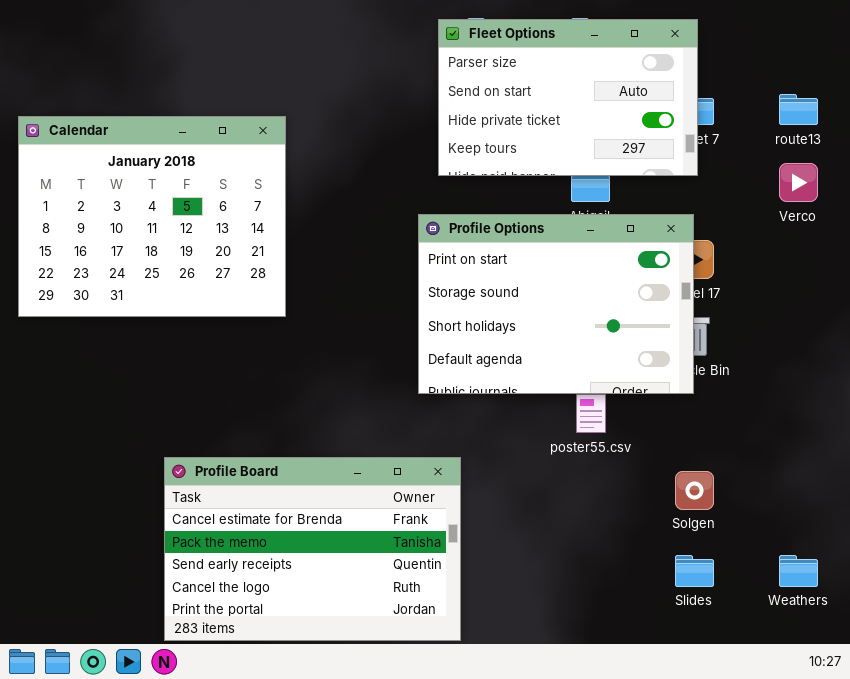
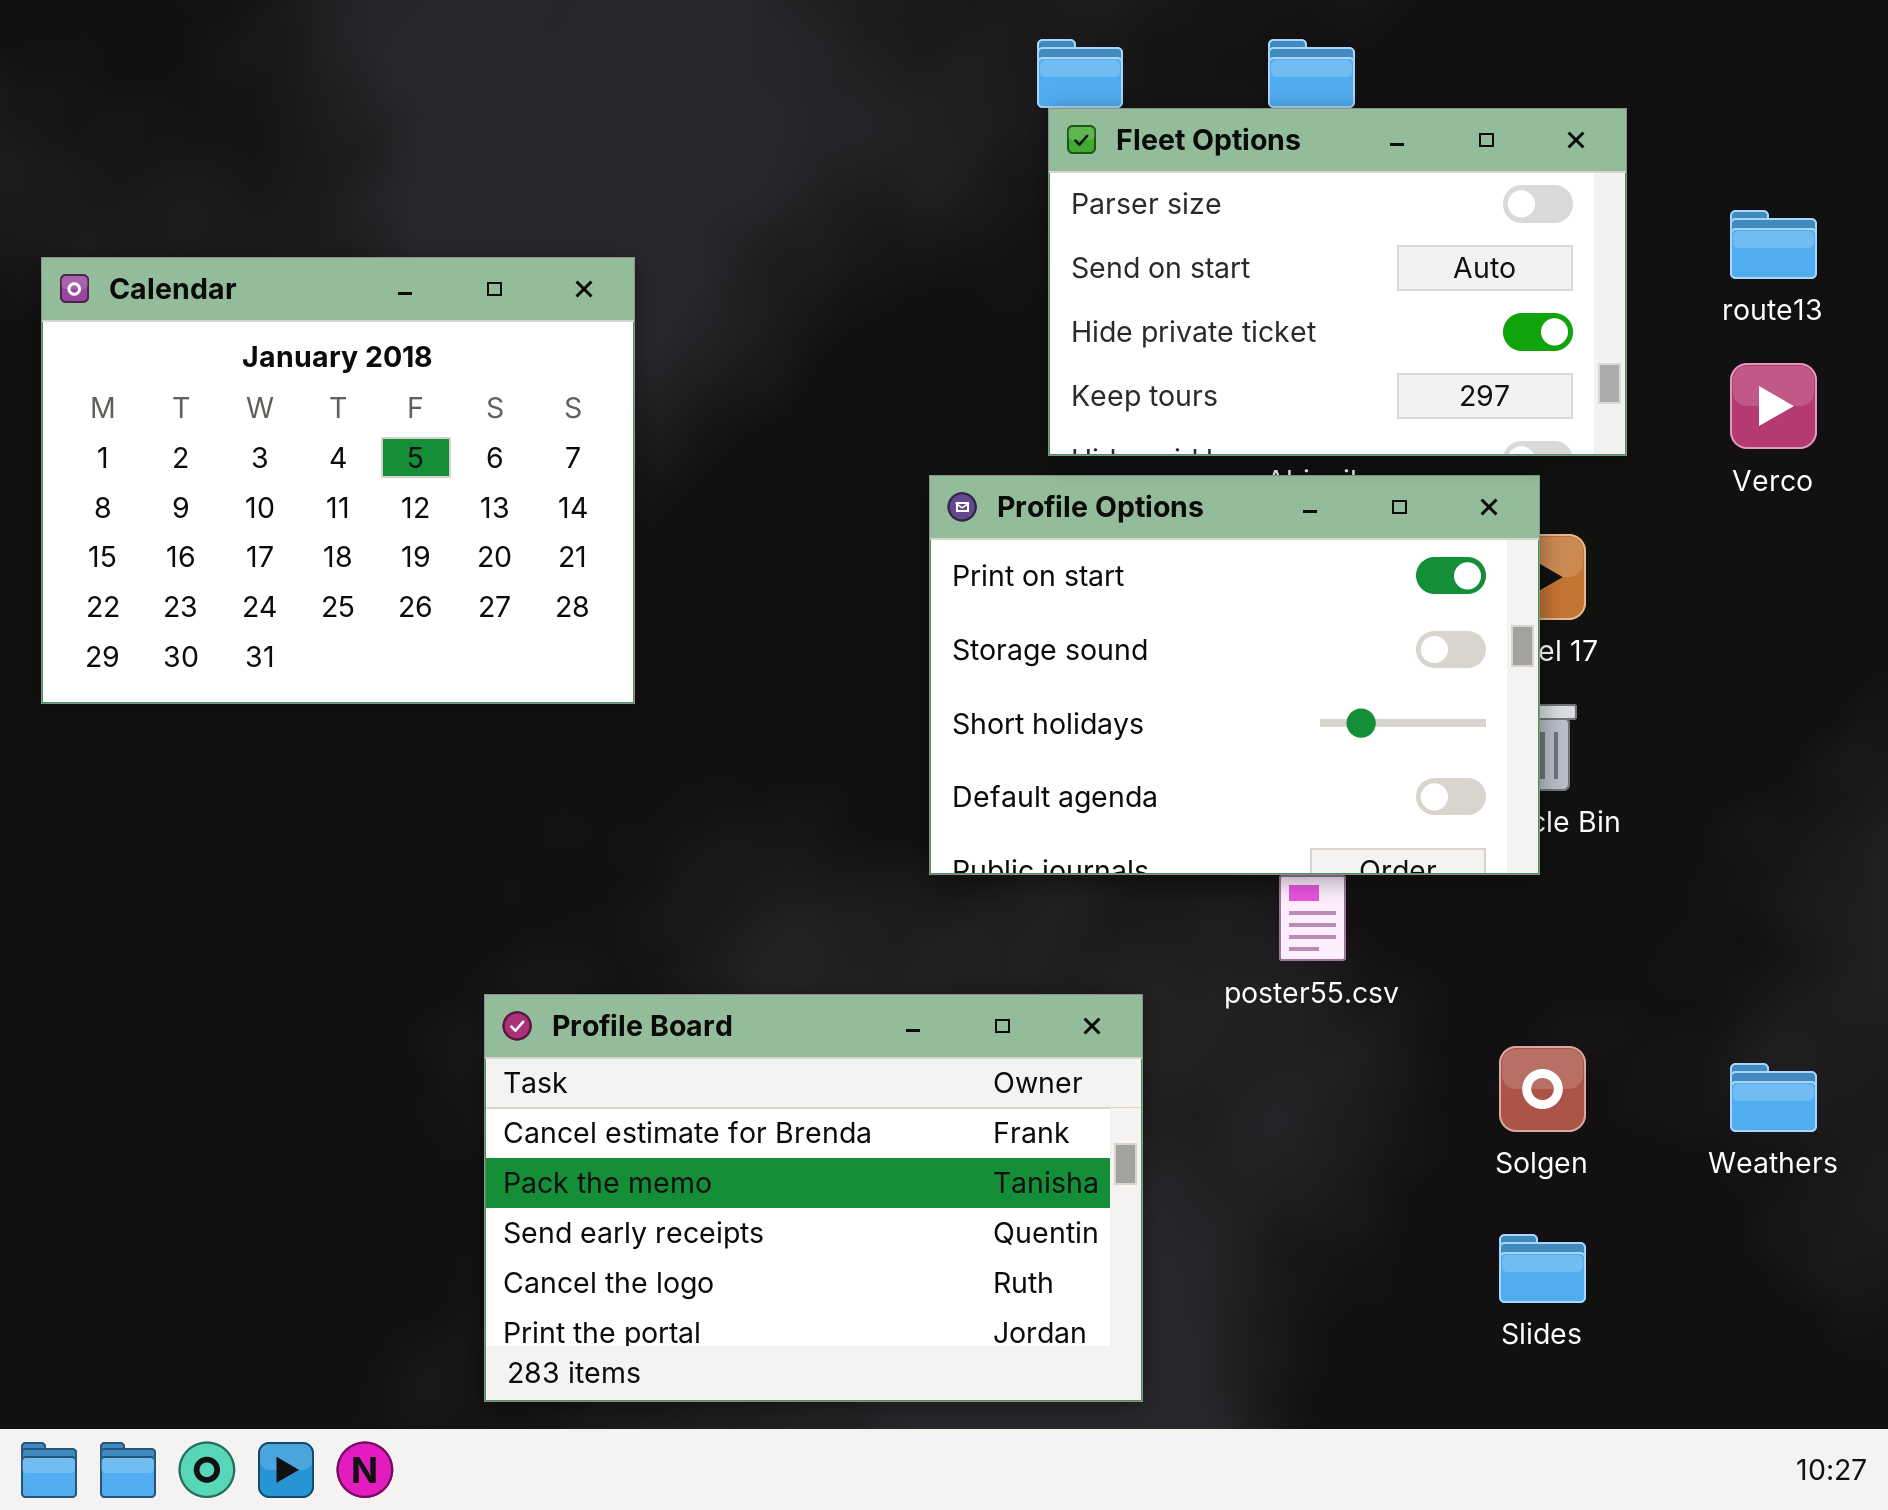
Fleet Options: [438,19,698,176] -> [1048,108,1627,456], moved
Profile Board: [164,457,461,641] -> [484,994,1143,1402], moved
Weathers: [779,555,818,587] -> [1730,1063,1817,1132], moved

